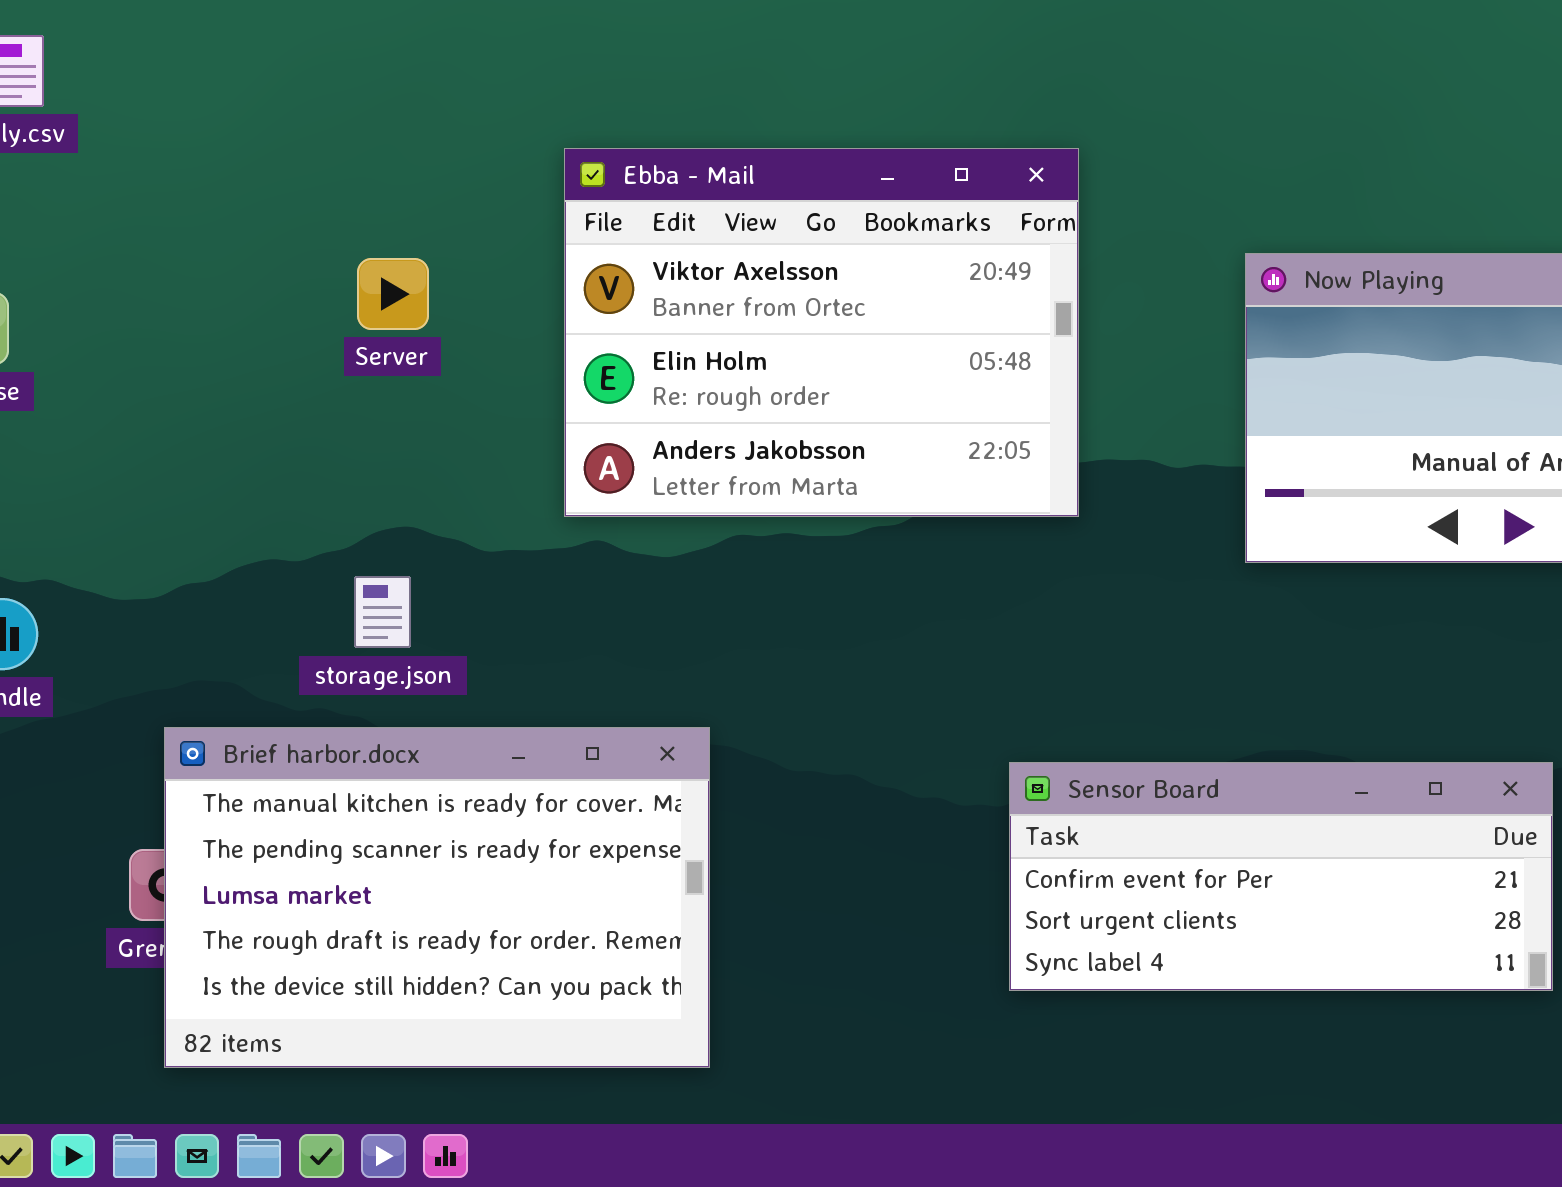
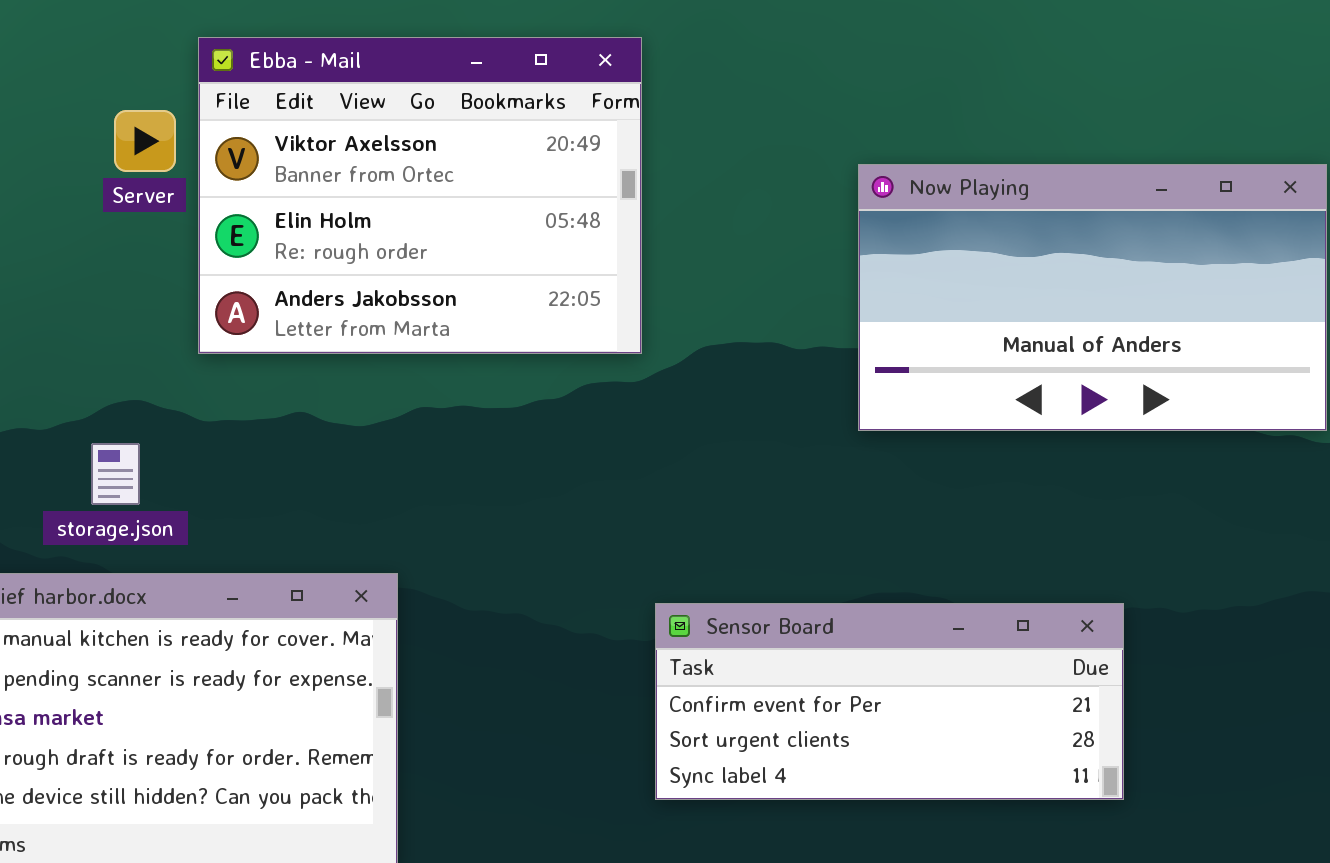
Ebba - Mail: [564,148,1079,517] -> [198,37,642,354], moved
Server: [357,258,429,330] -> [114,110,176,172], moved

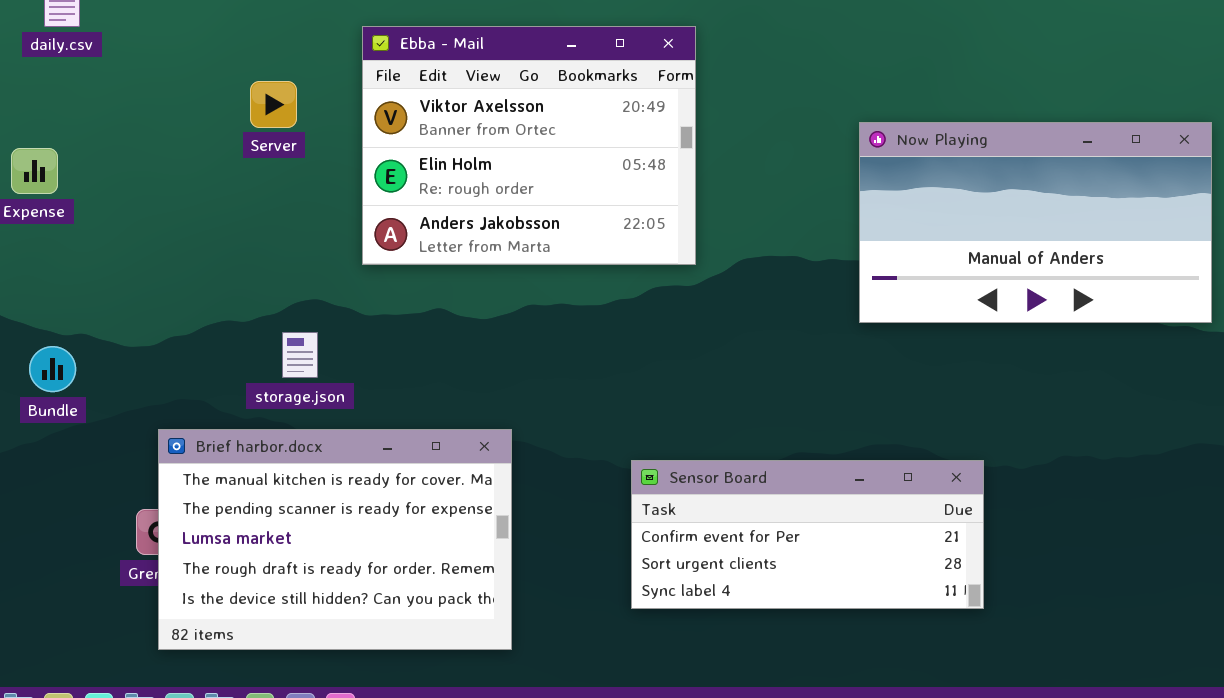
Server: [114,110,176,172] -> [250,81,297,128], moved
Sensor Board: [655,603,1124,800] -> [631,460,984,609], moved

